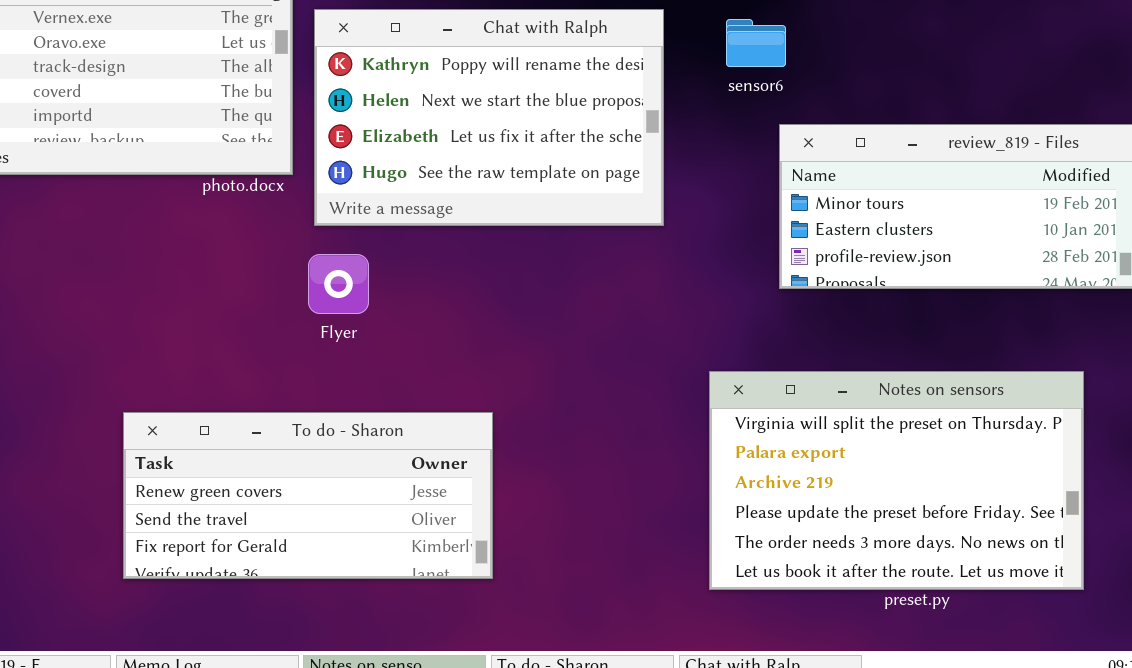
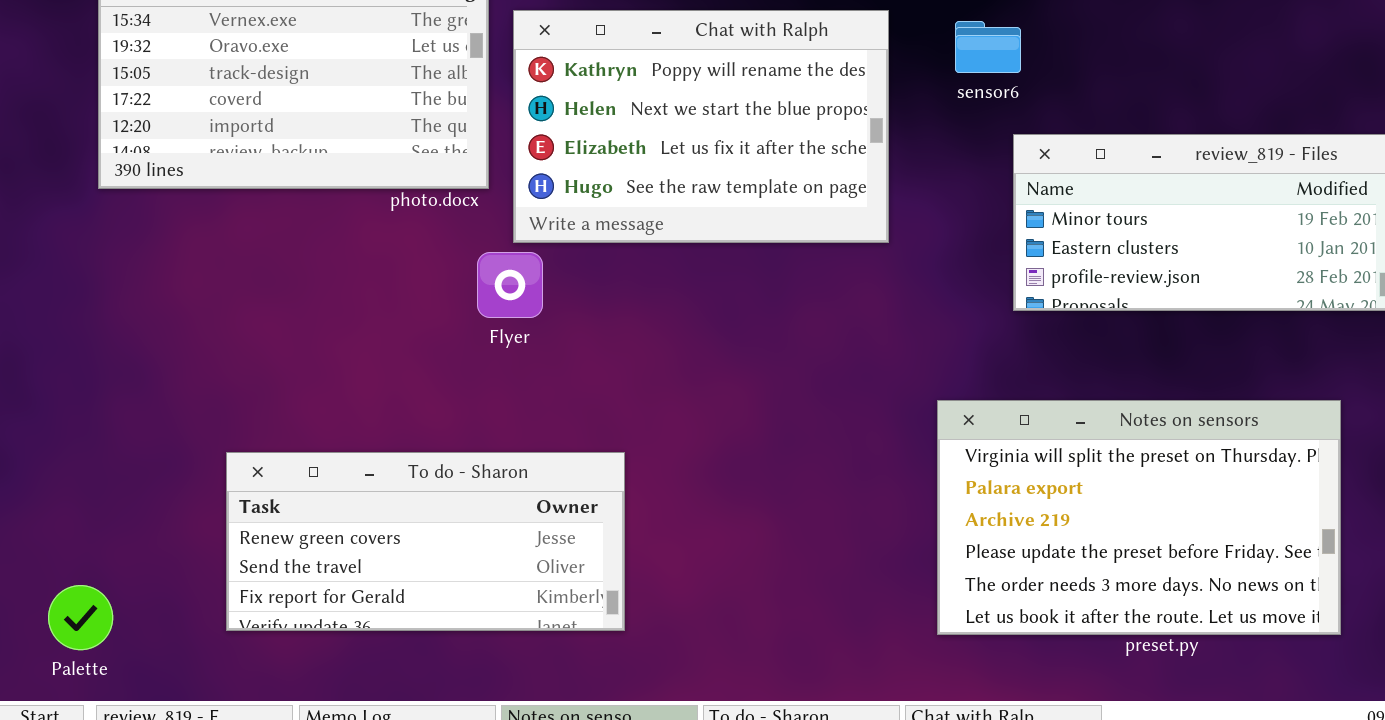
Flyer: [308,254,369,314] -> [477,252,543,318], moved
To do - Sharon: [123,412,493,579] -> [226,452,625,631], moved

